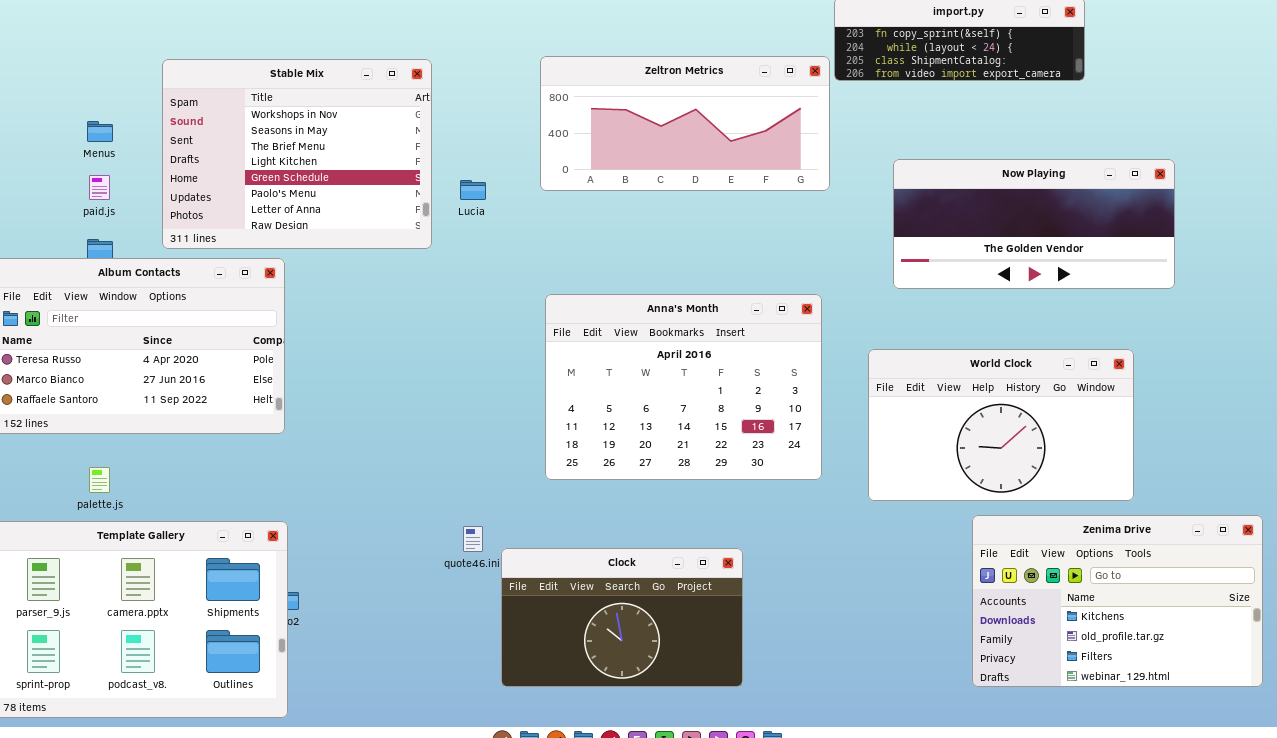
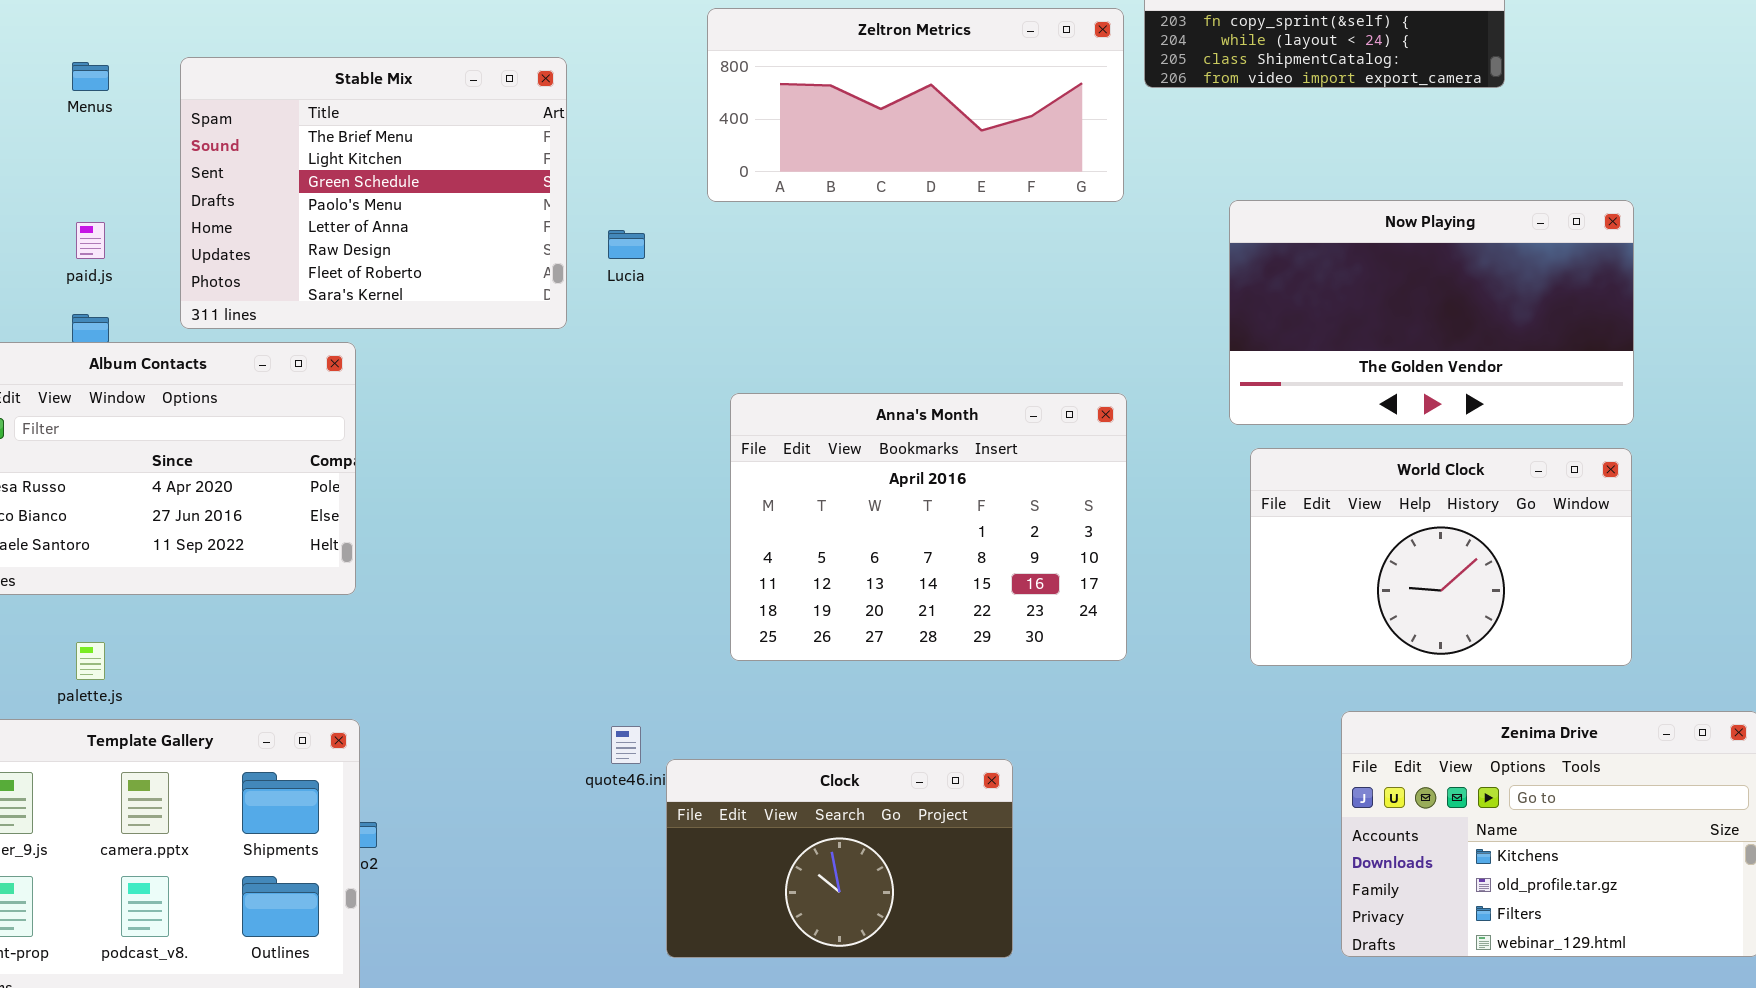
Zeltron Metrics: [540,56,830,191] -> [707,8,1124,202], moved
Stable Mix: [162,59,432,249] -> [180,57,567,329], scrolled down 2 rows
Menus: [87,121,113,142] -> [72,62,109,91], moved
Now Playing: [893,159,1175,289] -> [1229,200,1634,425], resized
World Clock: [868,349,1134,501] -> [1250,448,1632,666], moved

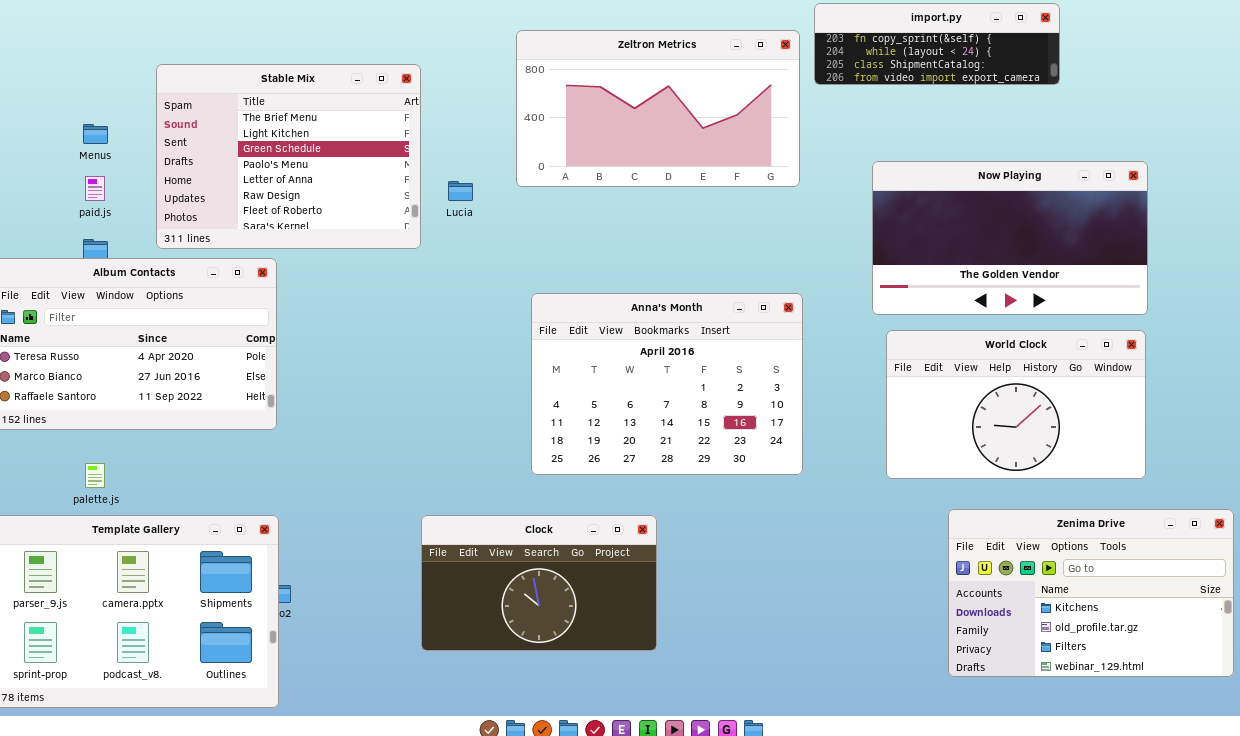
Zeltron Metrics: [707,8,1124,202] -> [516,30,800,187], resized
Menus: [72,62,109,91] -> [83,124,108,144], moved
Clock: [666,759,1013,958] -> [421,515,657,651], moved

